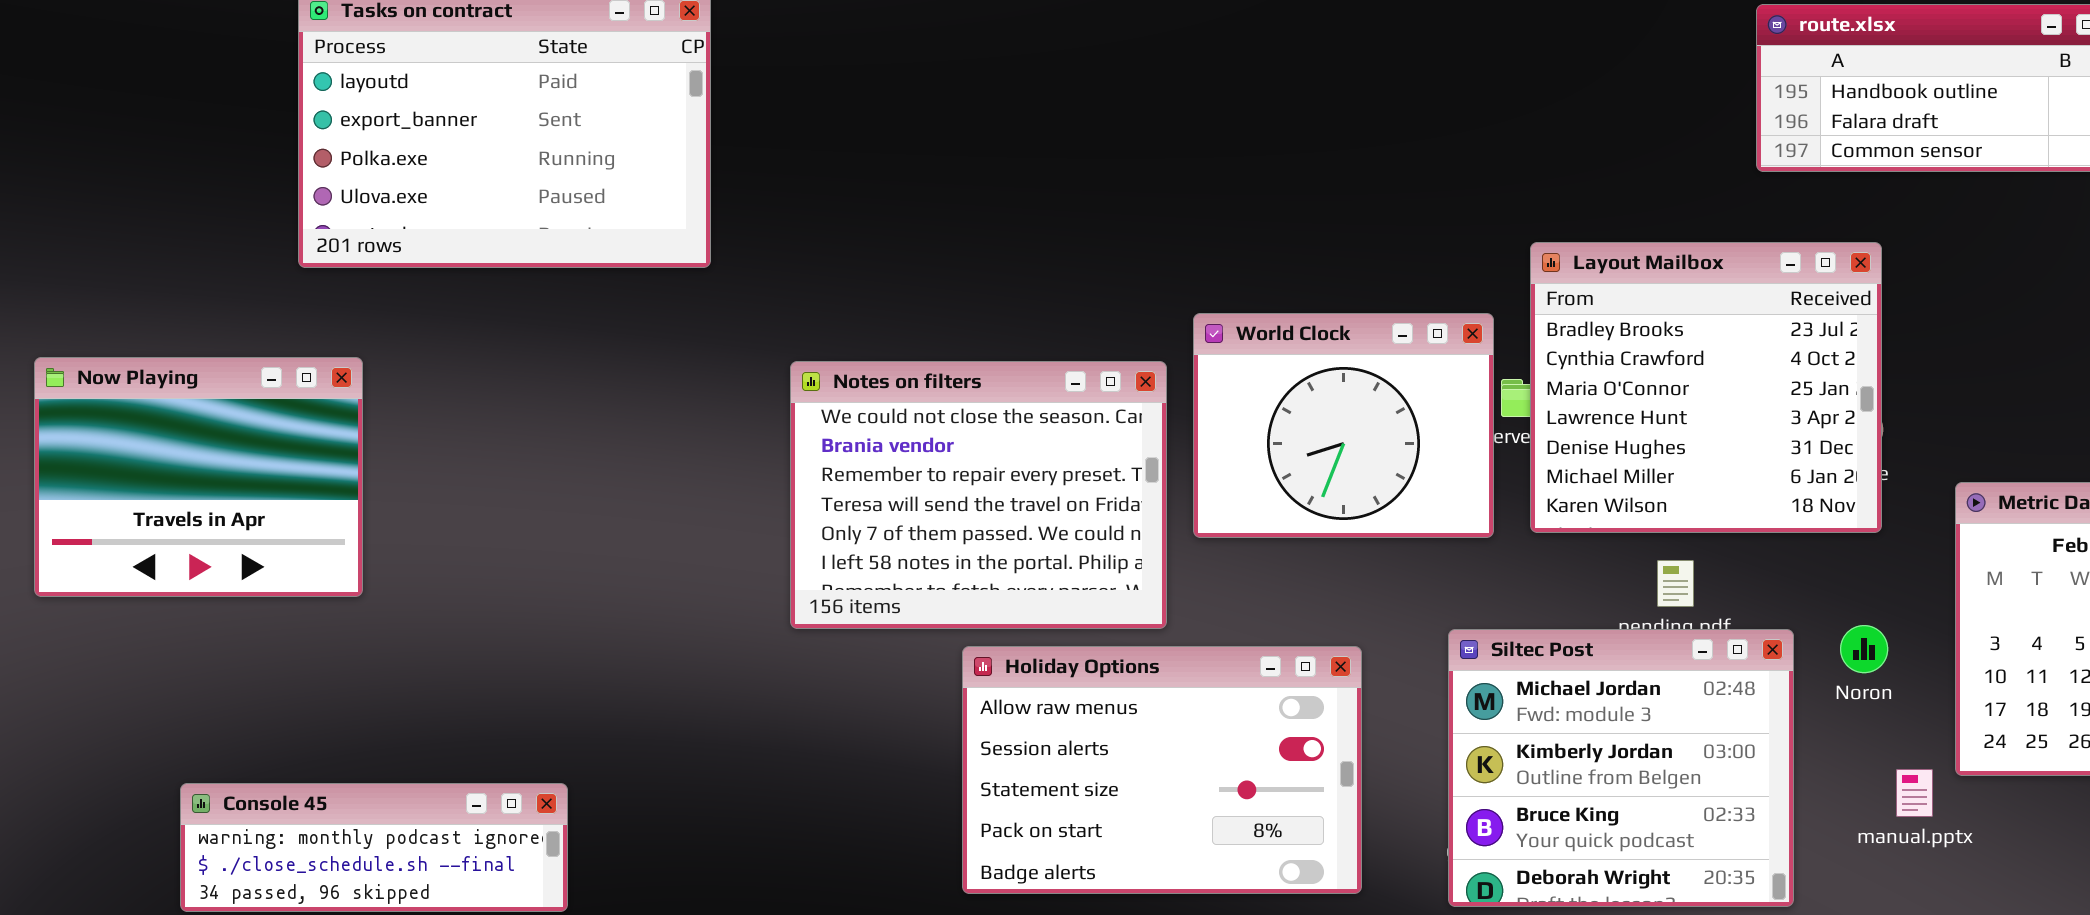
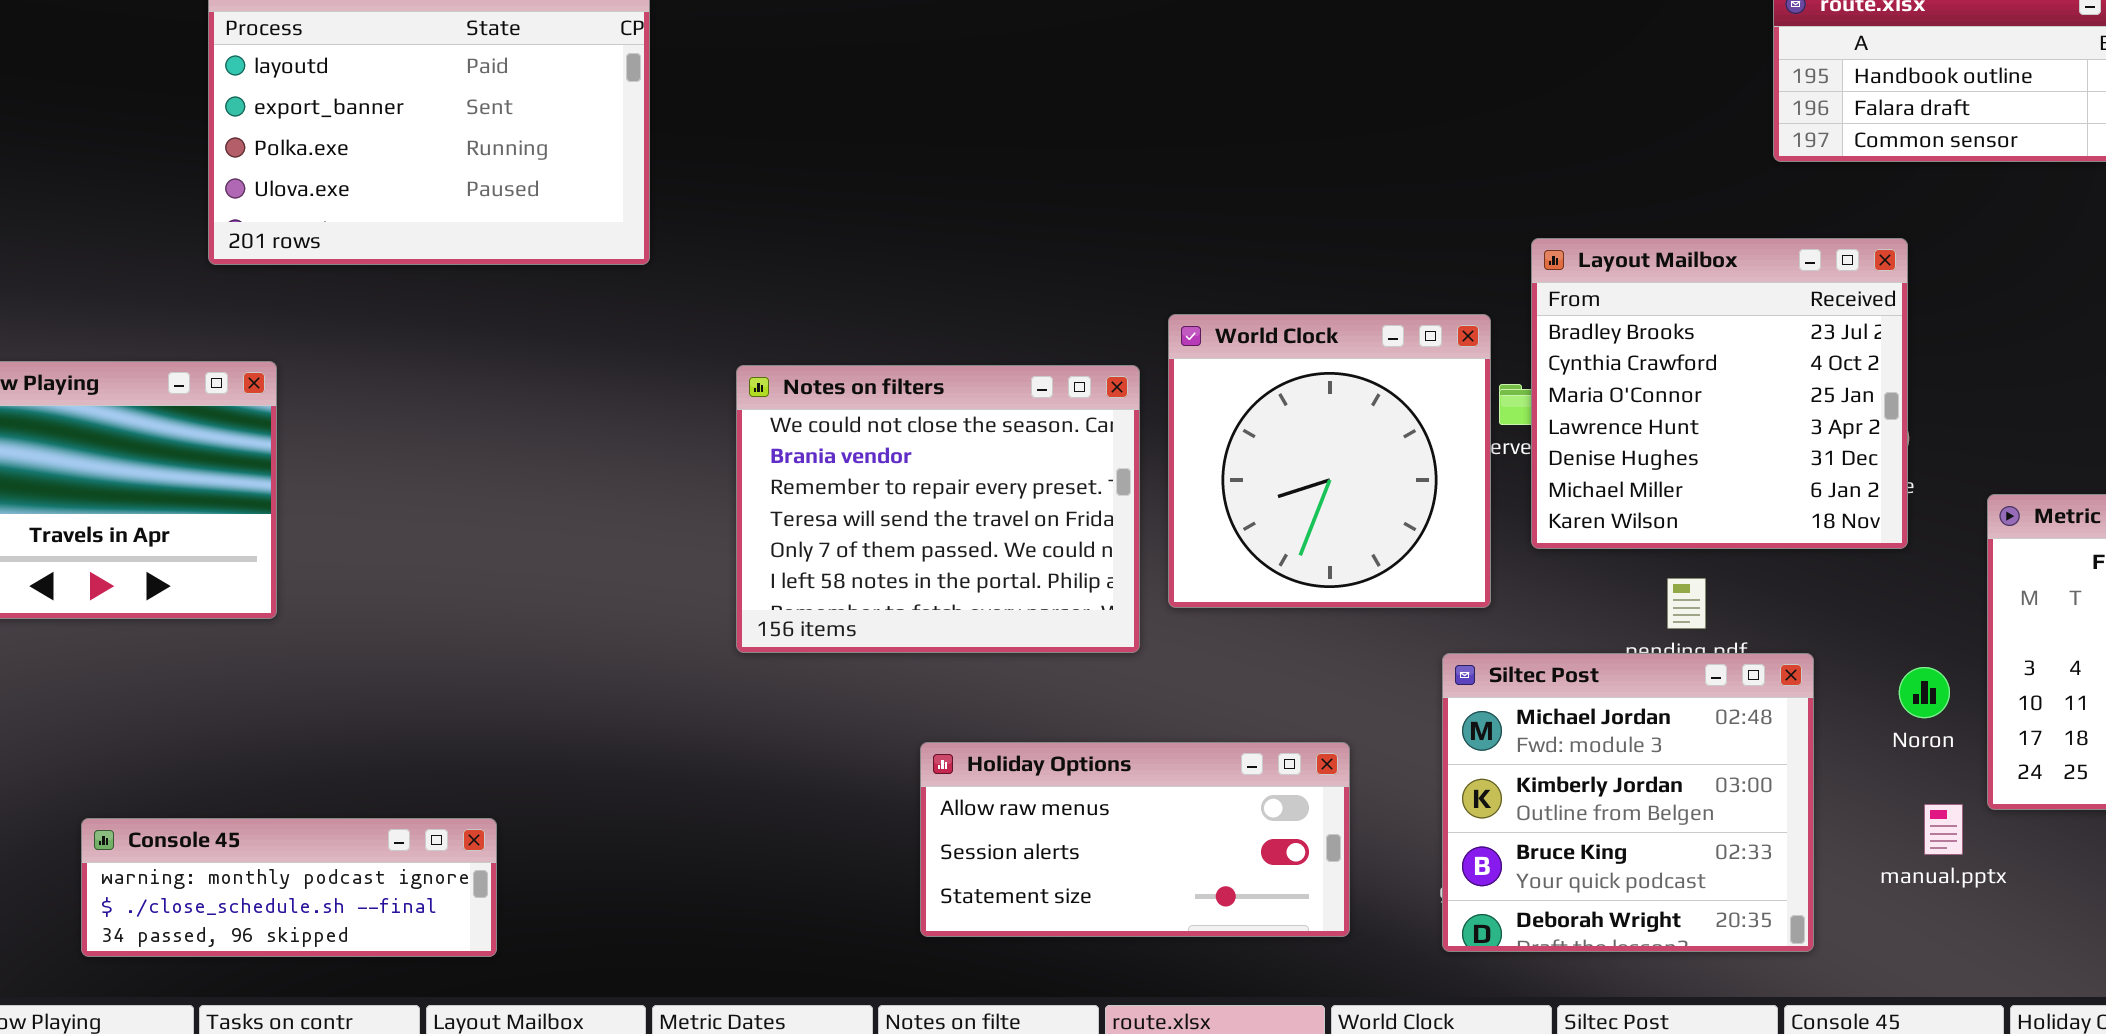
World Clock: [1193,313,1494,538] -> [1168,314,1491,608], resized
Noron: [1840,625,1888,673] -> [1899,667,1950,718], moved
Holiday Options: [962,646,1362,894] -> [920,742,1350,937], resized

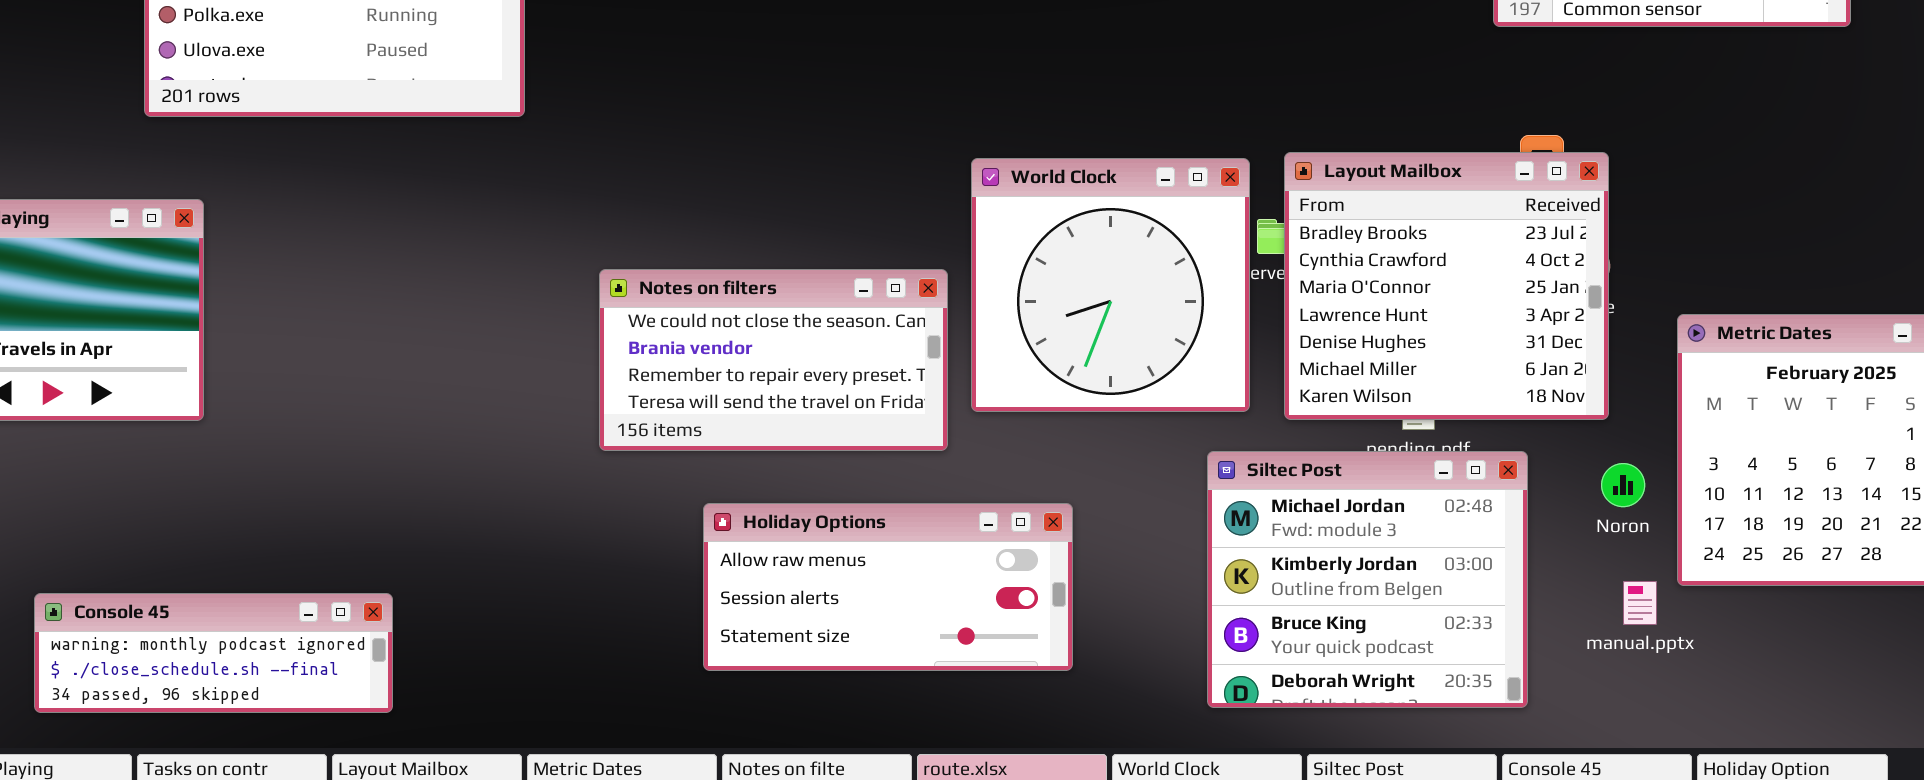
Layout Mailbox: [1531,238,1908,549] -> [1284,152,1609,420], moved
Notes on filters: [736,365,1140,653] -> [599,269,948,451], resized
Holiday Options: [920,742,1350,937] -> [703,503,1073,671], moved

